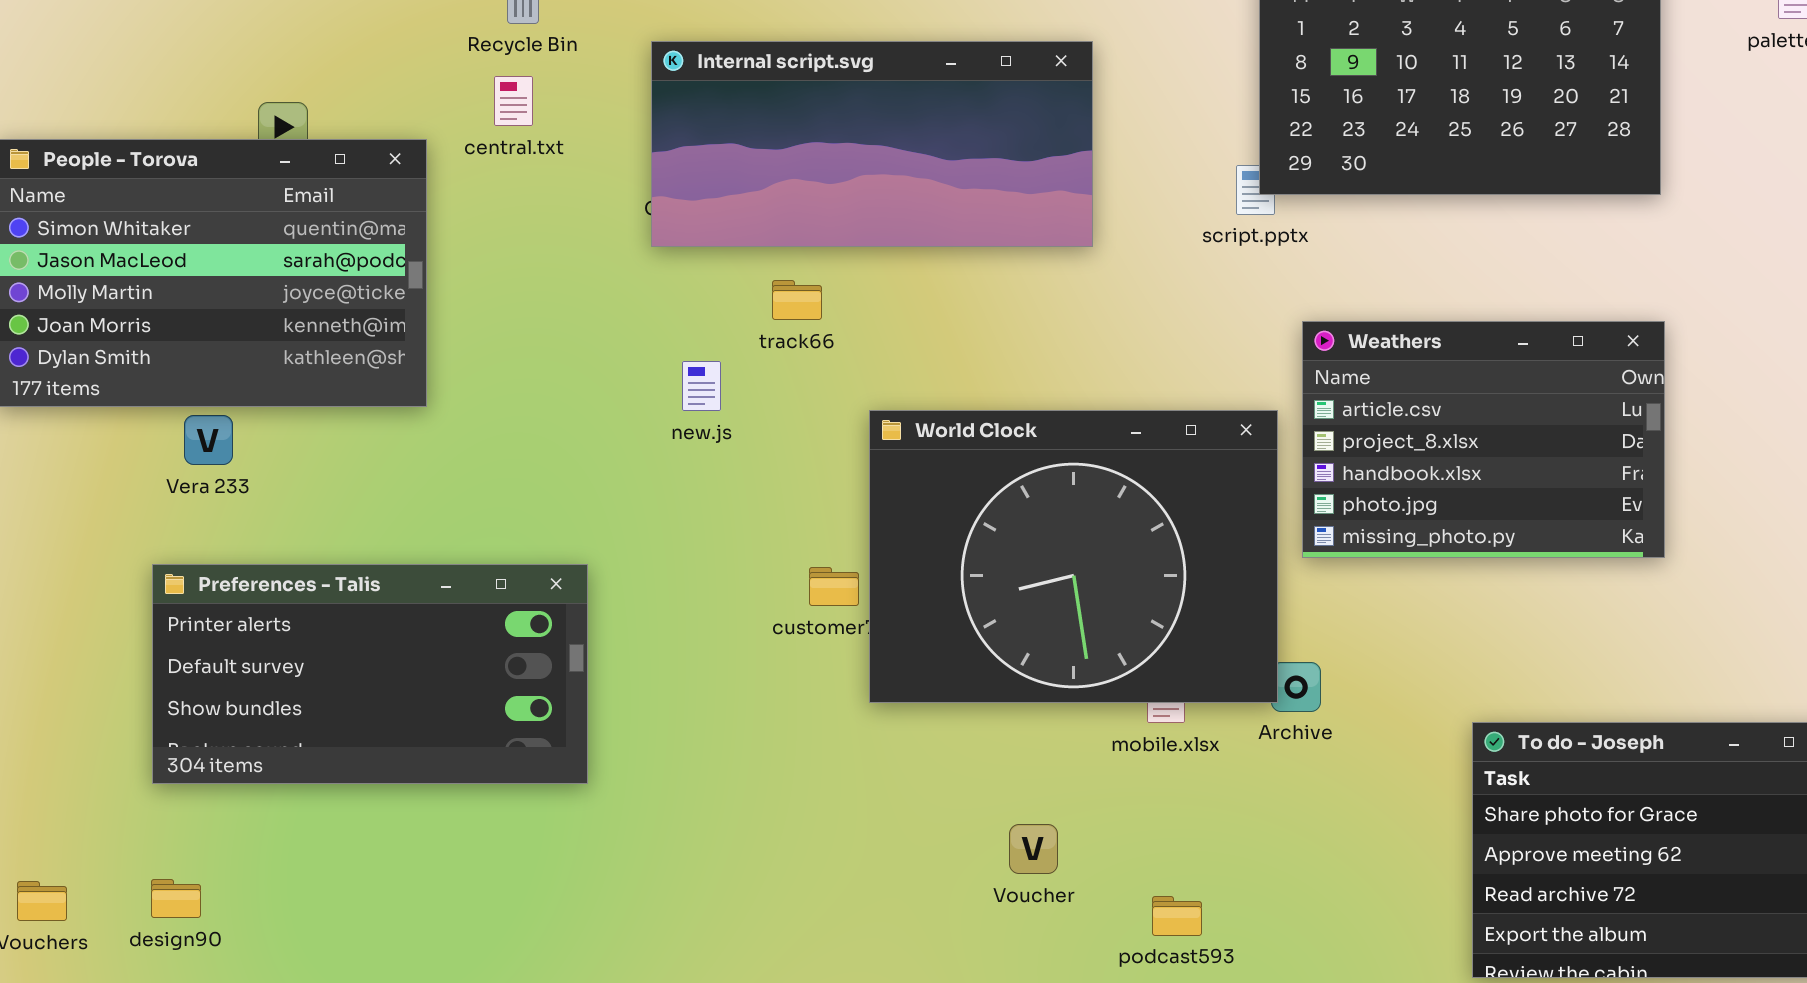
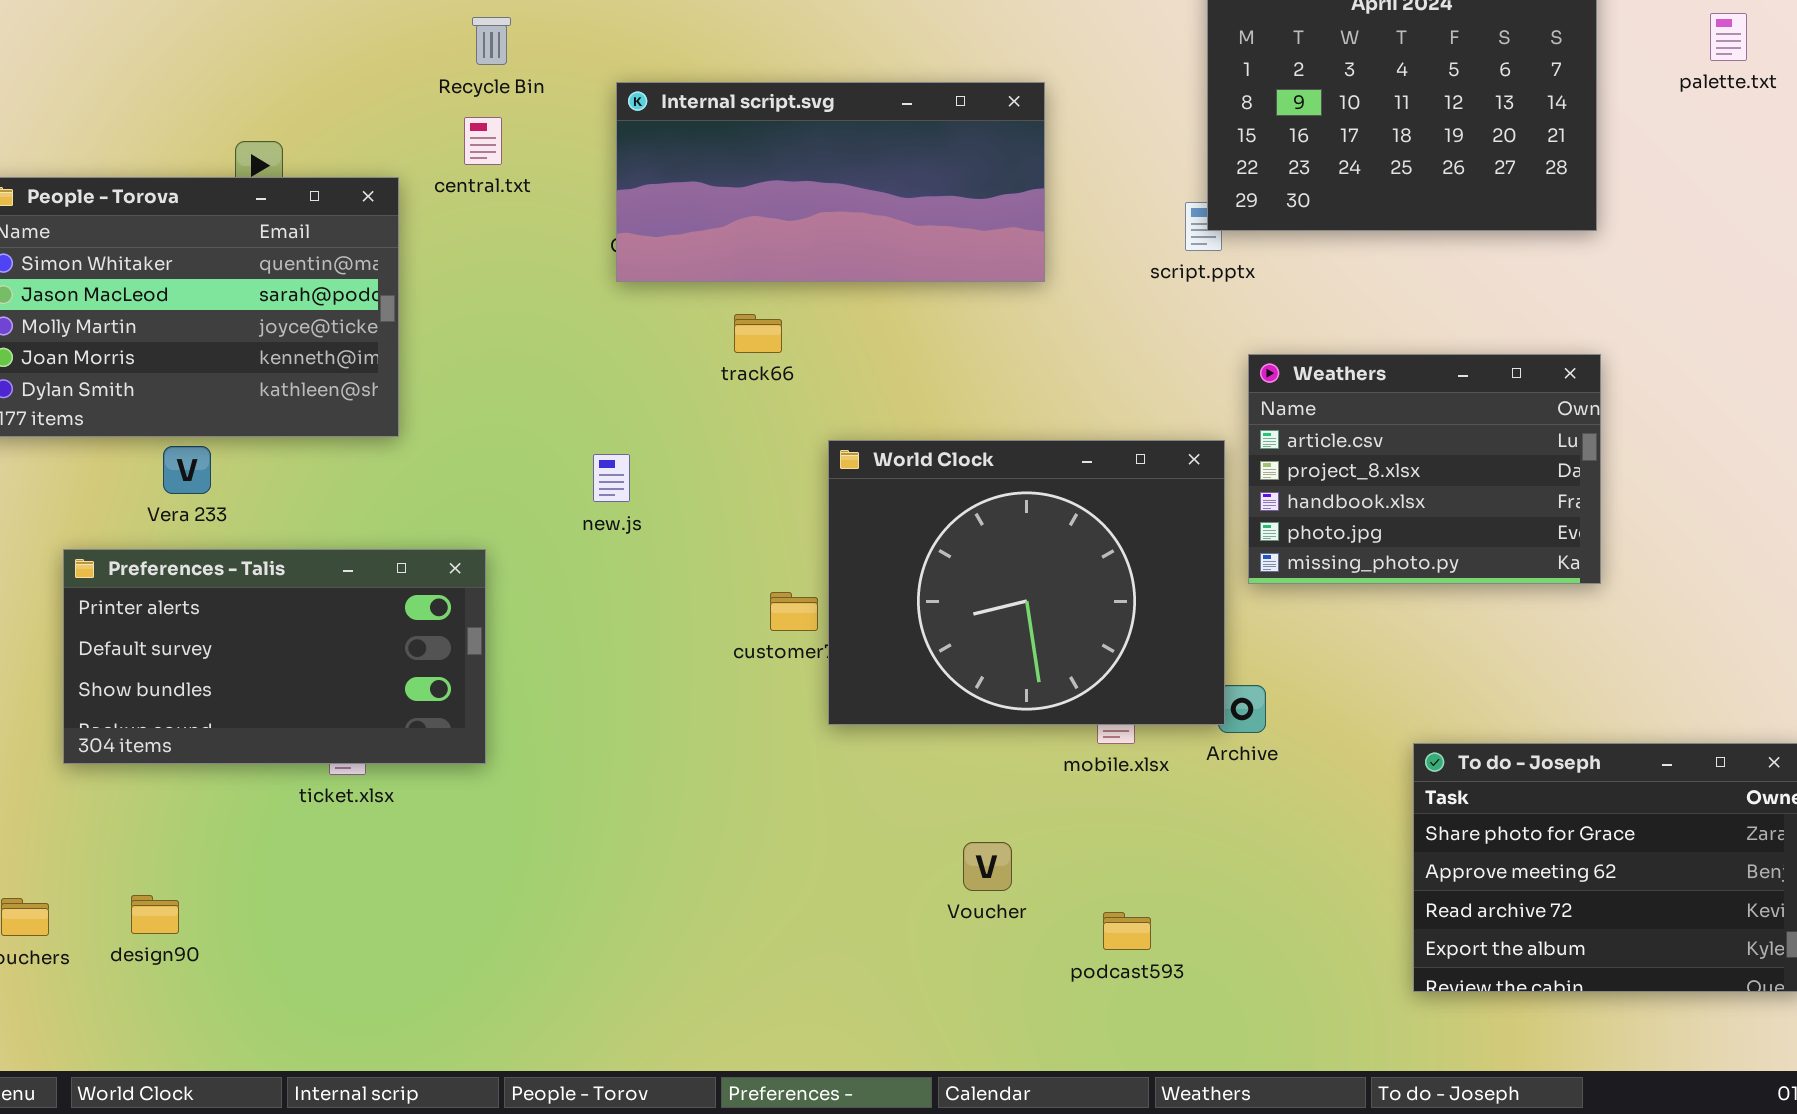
new.js: [682,361,721,411] -> [593,454,630,502], moved
Preferences - Talis: [152,564,588,784] -> [63,549,486,764], moved

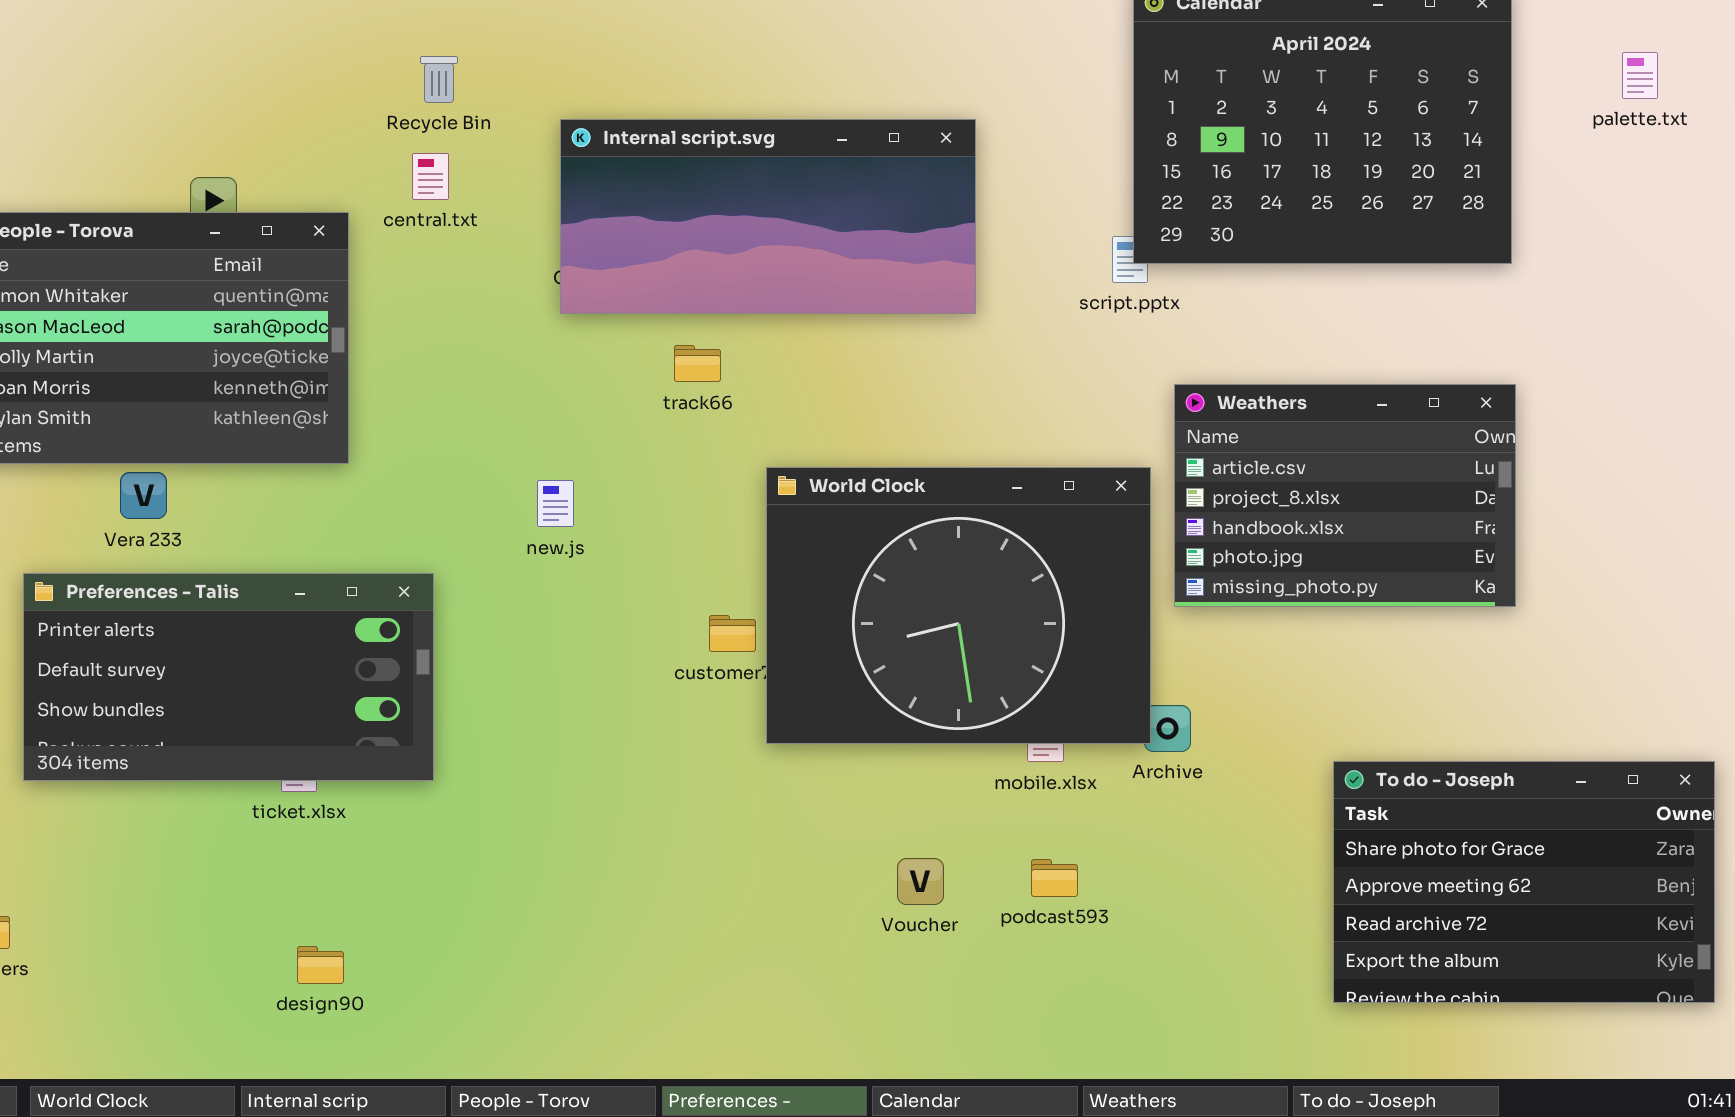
design90: [131,895,179,934] -> [297,946,344,984], moved
podcast593: [1103,912,1151,950] -> [1031,859,1078,897], moved

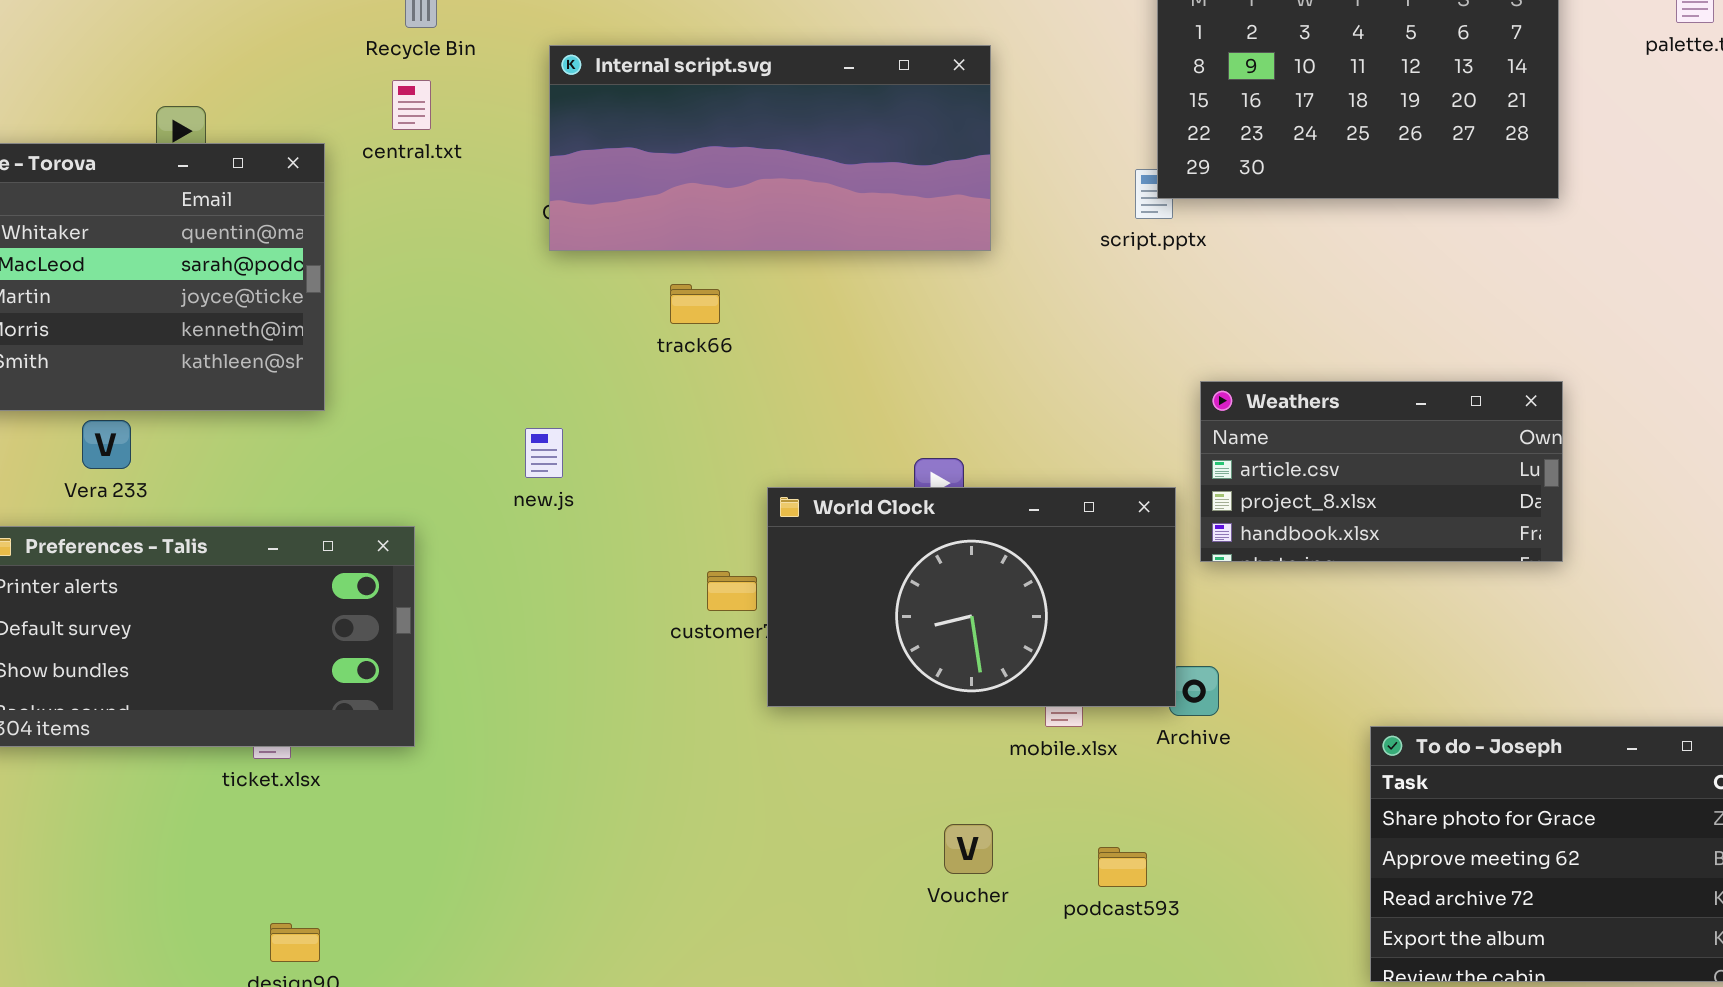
Weathers: [1174,384,1516,607] -> [1200,381,1563,562], resized
World Clock: [766,467,1151,744] -> [767,487,1176,707], resized
Voucher: [897,858,944,905] -> [944,824,993,874], moved
podcast593: [1031,859,1078,897] -> [1098,847,1147,887], moved

